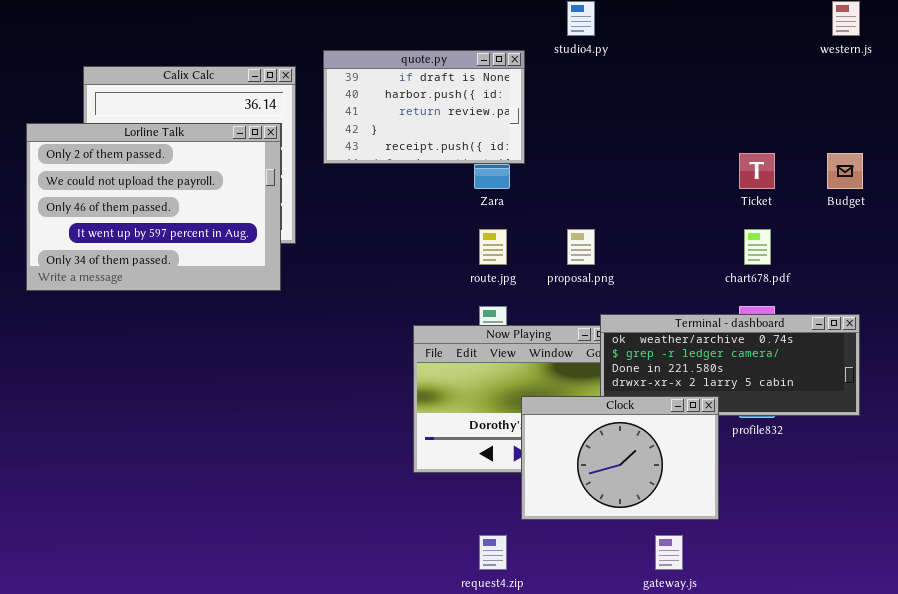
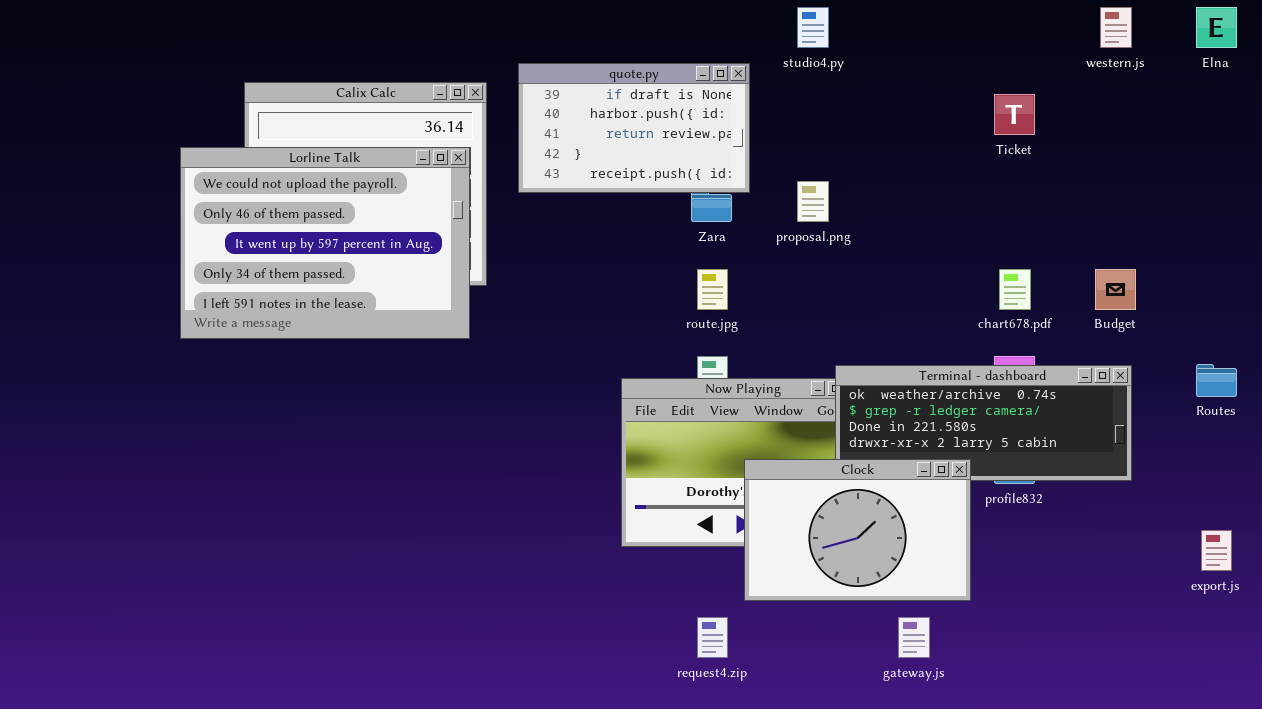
Lorline Talk: [26,123,281,291] -> [180,147,470,339], scrolled down 1 row
Ticket: [739,153,775,189] -> [994,94,1035,135], moved
Budget: [827,153,863,189] -> [1095,269,1136,310], moved
proposal.png: [567,229,595,265] -> [797,181,829,222], moved

